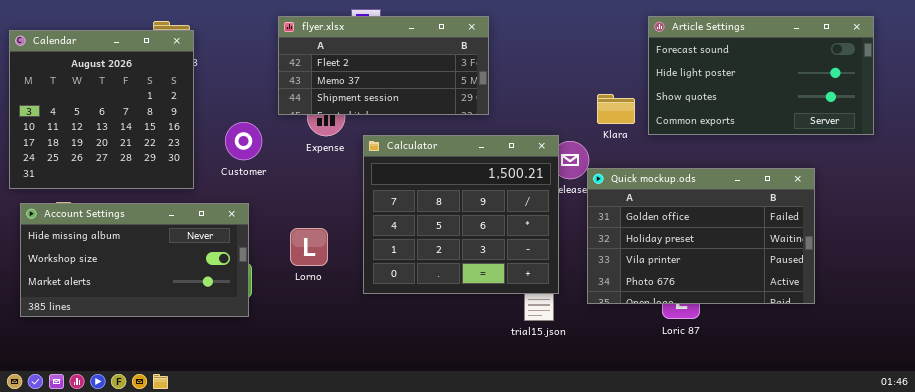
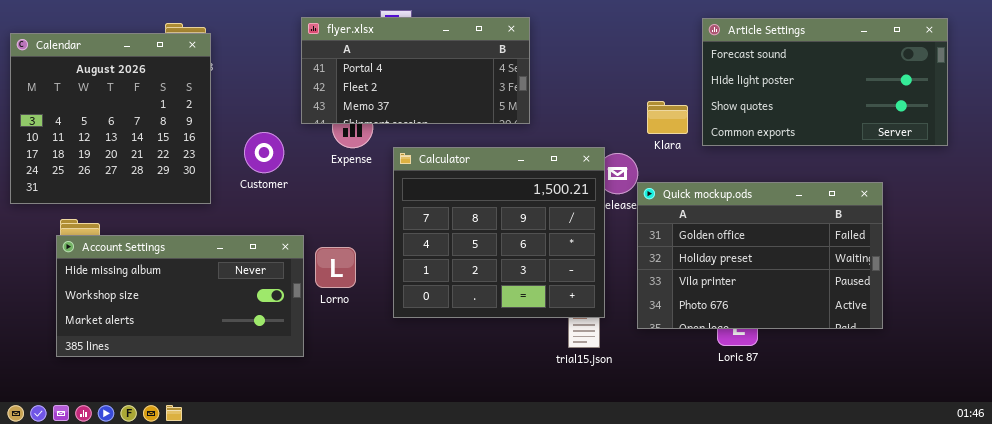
flyer.xlsx: [278,16,489,115] -> [301,17,530,124], scrolled up 1 row
Account Settings: [20,203,249,317] -> [56,235,304,357], moved

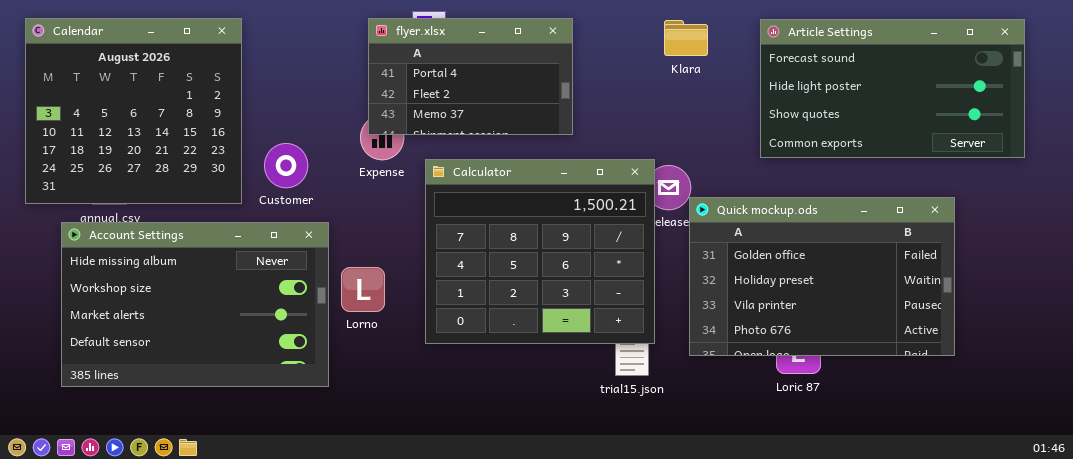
flyer.xlsx: [301,17,530,124] -> [368,18,573,135], resized
Calendar: [10,33,211,204] -> [25,18,242,204], moved
Klara: [647,101,688,134] -> [664,20,708,56], moved
Account Settings: [56,235,304,357] -> [61,222,329,387], resized

